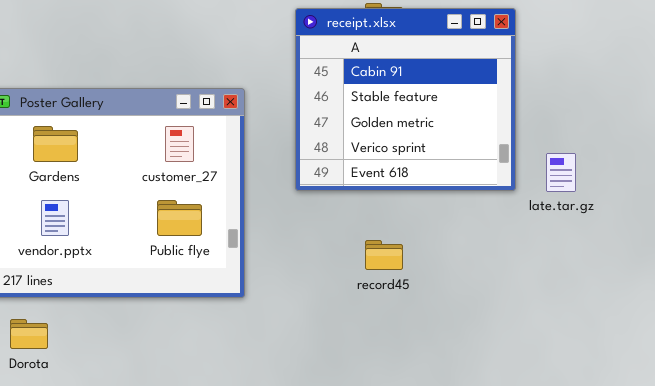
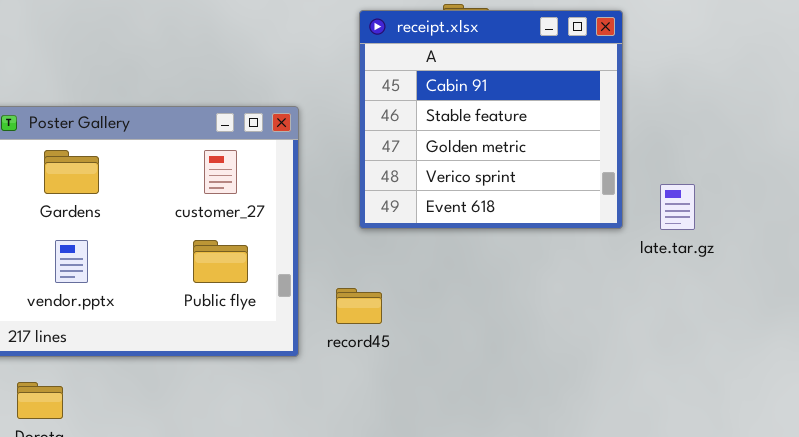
record45: [365,240,403,270] -> [336,288,382,324], moved

